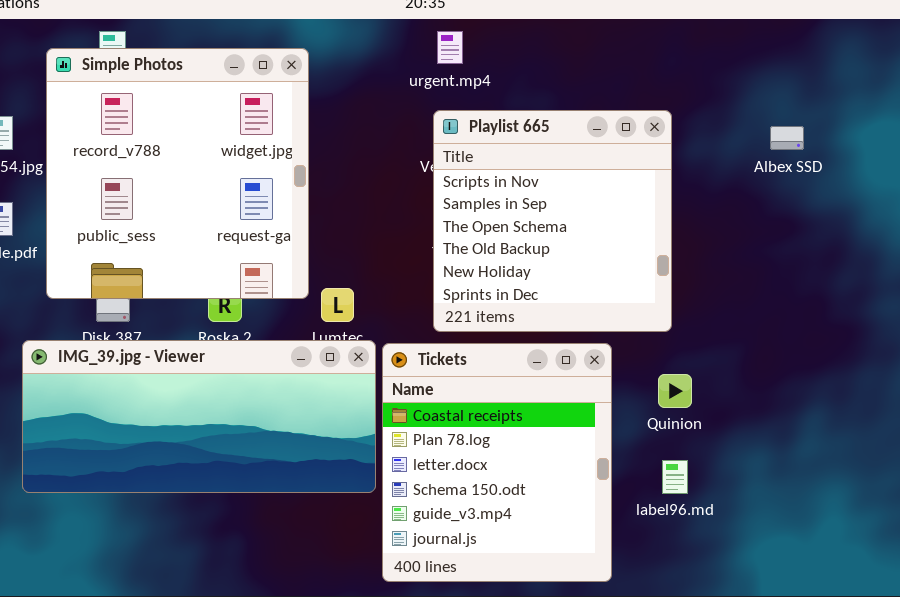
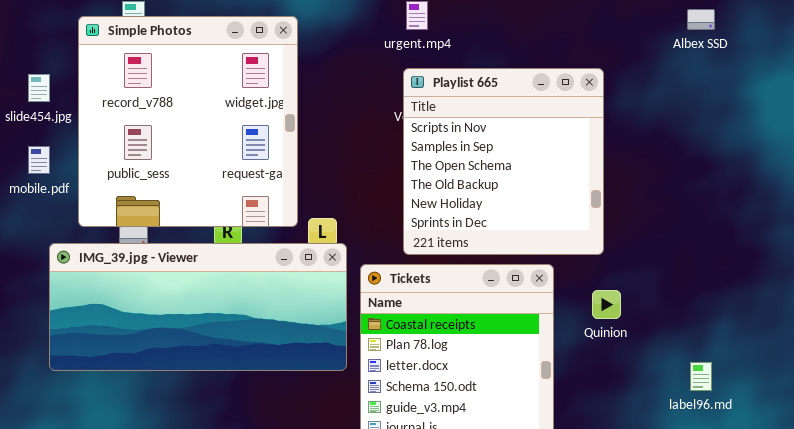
Albex SSD: [770,126,804,150] -> [687,9,715,30], moved
IMG_39.jpg - Viewer: [22,340,376,493] -> [49,243,347,371], moved
label96.md: [662,460,688,494] -> [690,362,712,391], moved

